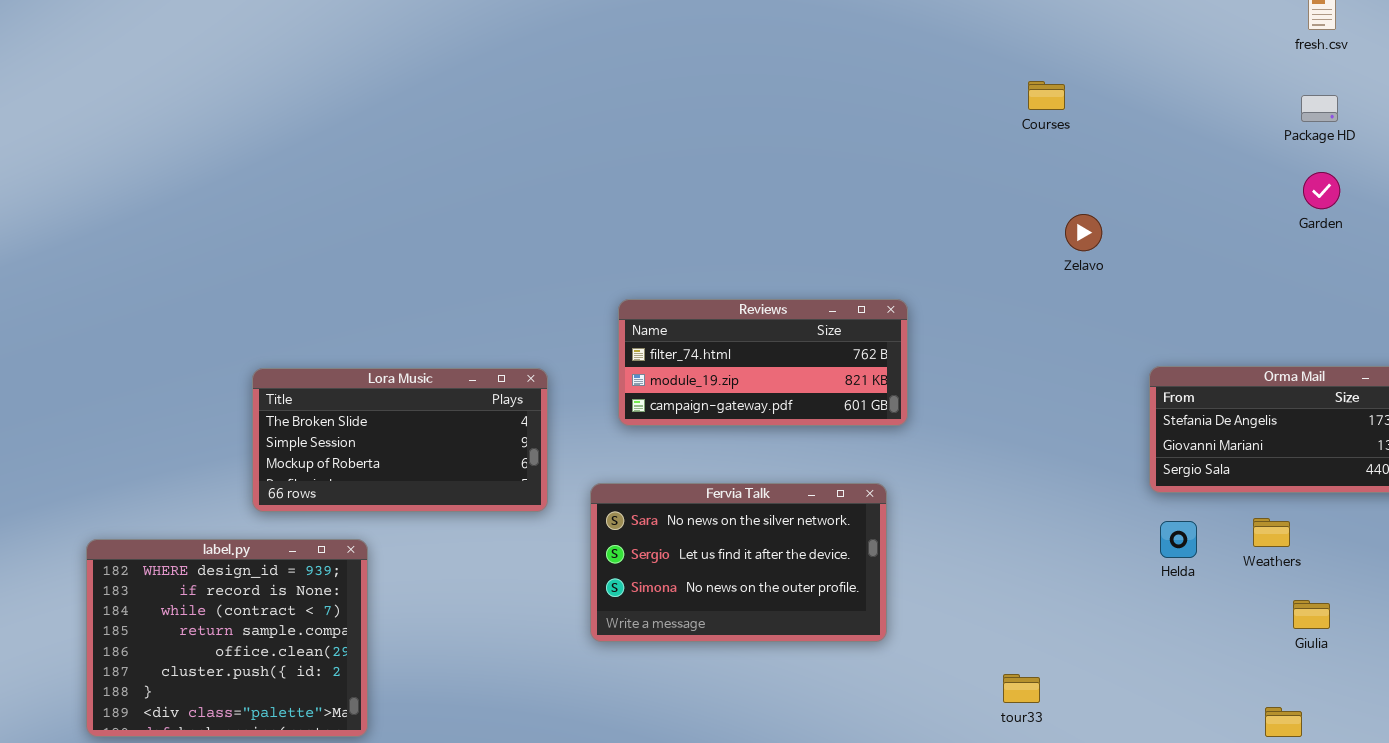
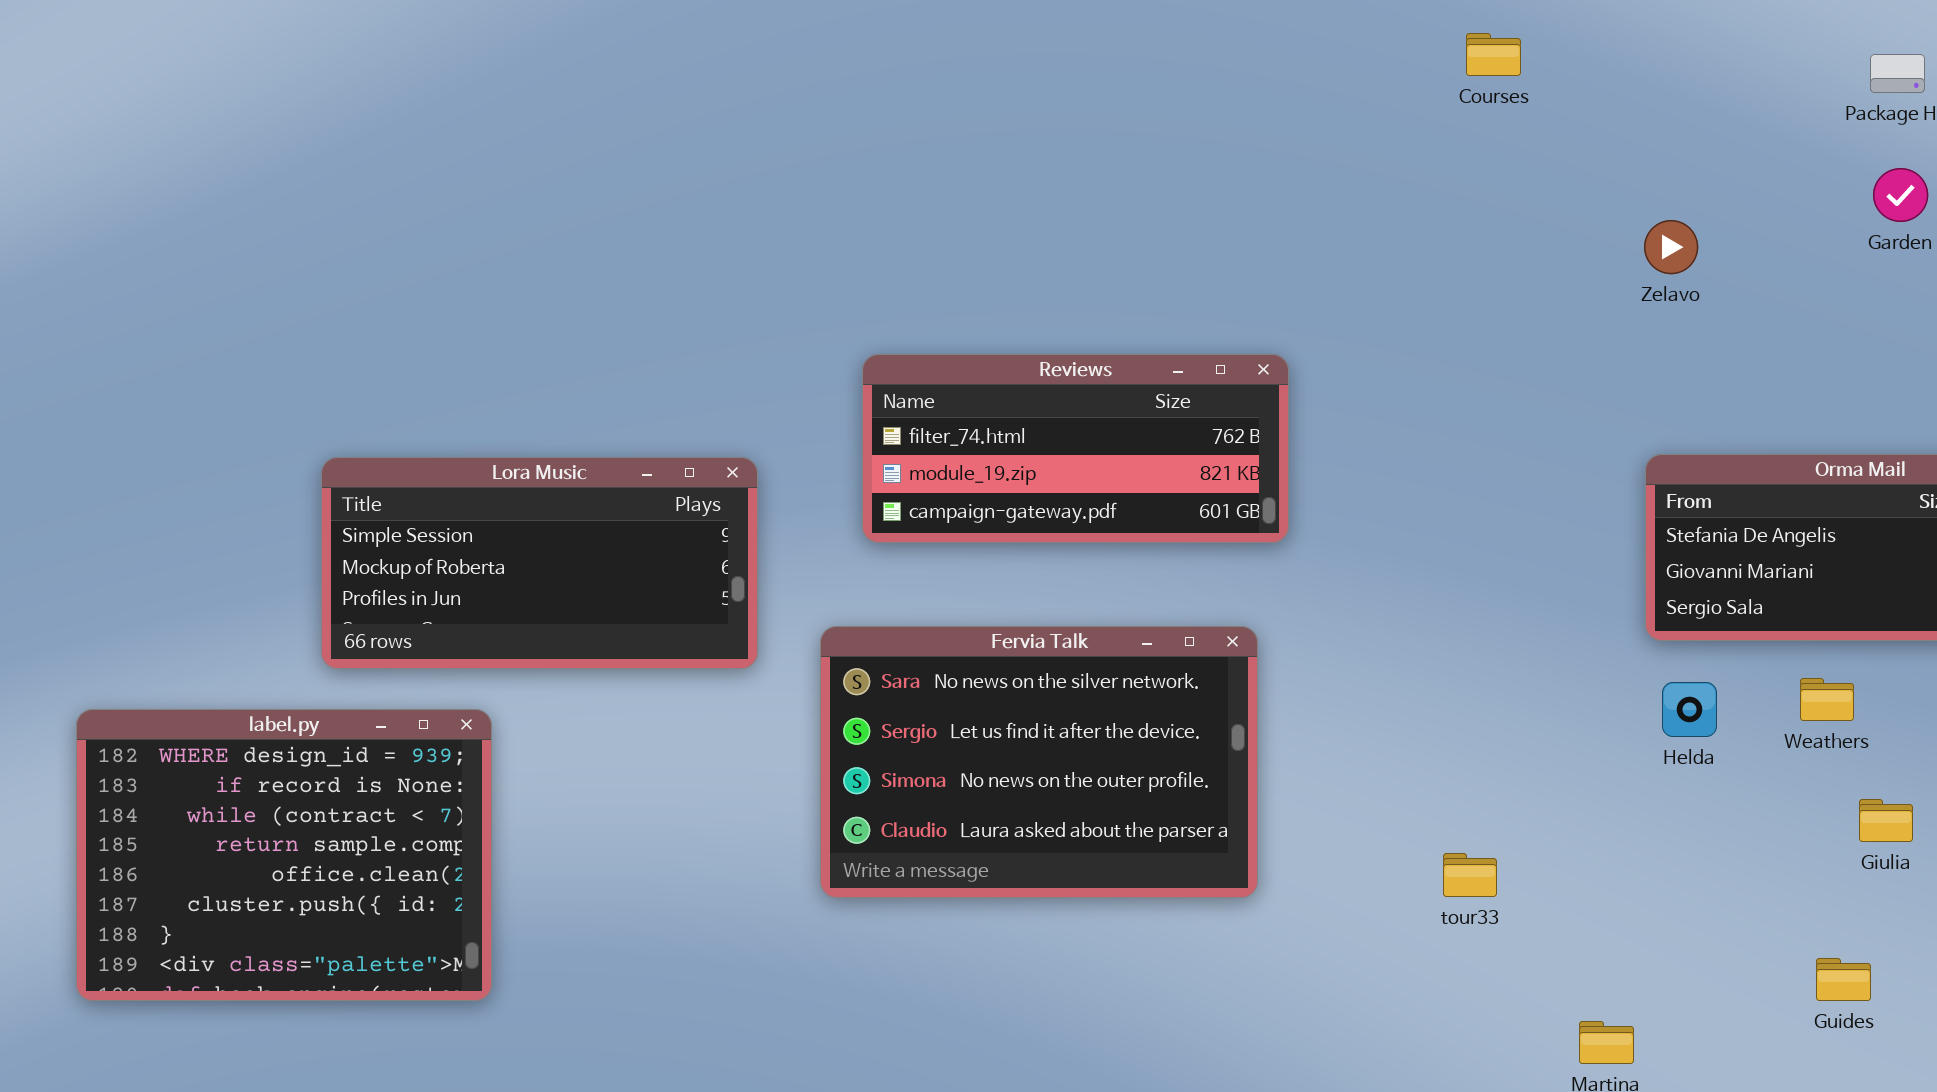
Zelavo: [1065,214,1102,251] -> [1644,220,1698,274], moved
Lora Music: [252,368,548,512] -> [321,457,758,669], scrolled down 1 row
Fervia Talk: [590,483,887,642] -> [820,626,1258,898], resized
tour33: [1003,674,1040,703] -> [1443,853,1497,897], moved

